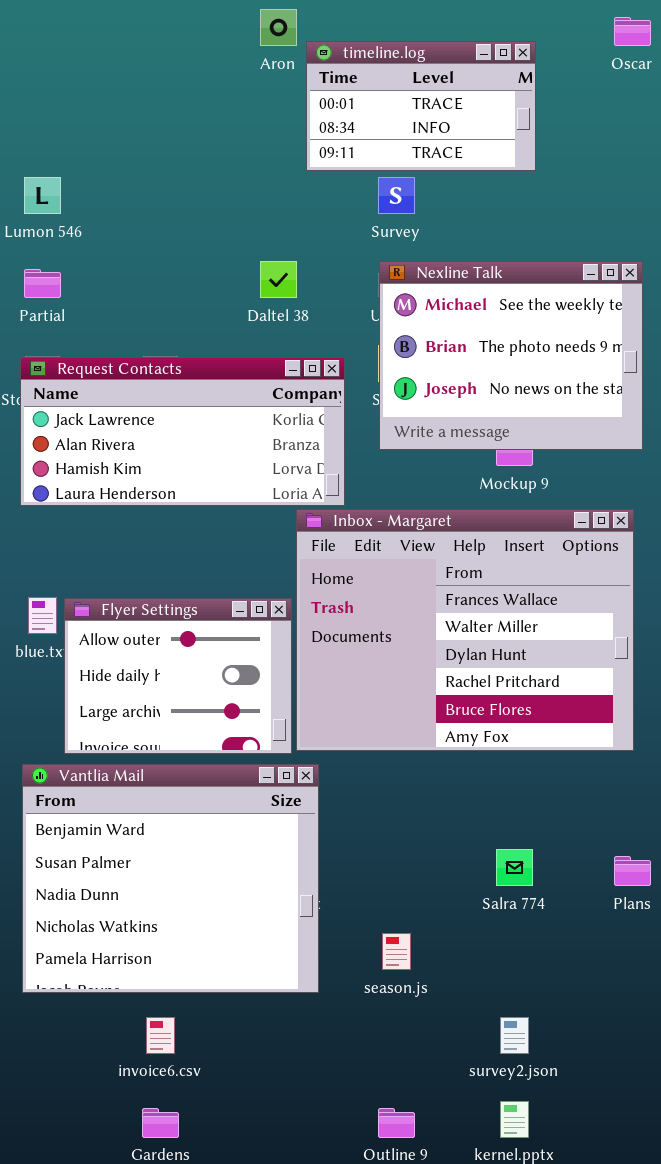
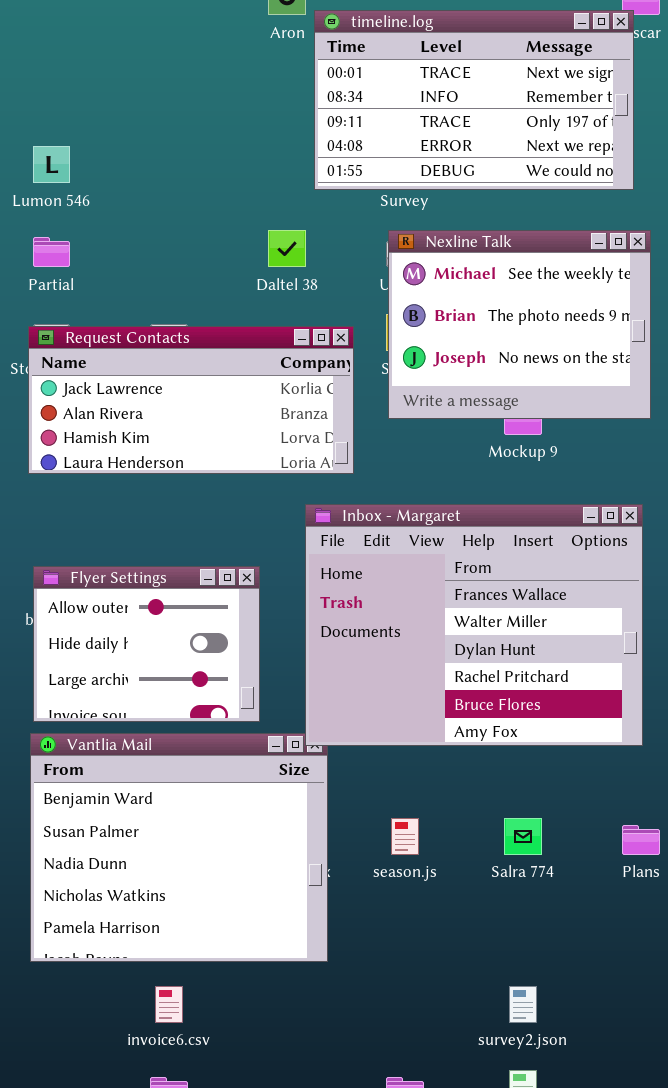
timeline.log: [306,41,536,171] -> [314,10,634,190], resized
Inbox - Margaret: [296,509,634,751] -> [305,504,643,746], moved
Flyer Settings: [64,598,292,754] -> [33,566,260,722], moved
season.js: [382,933,411,970] -> [391,818,419,855], moved

